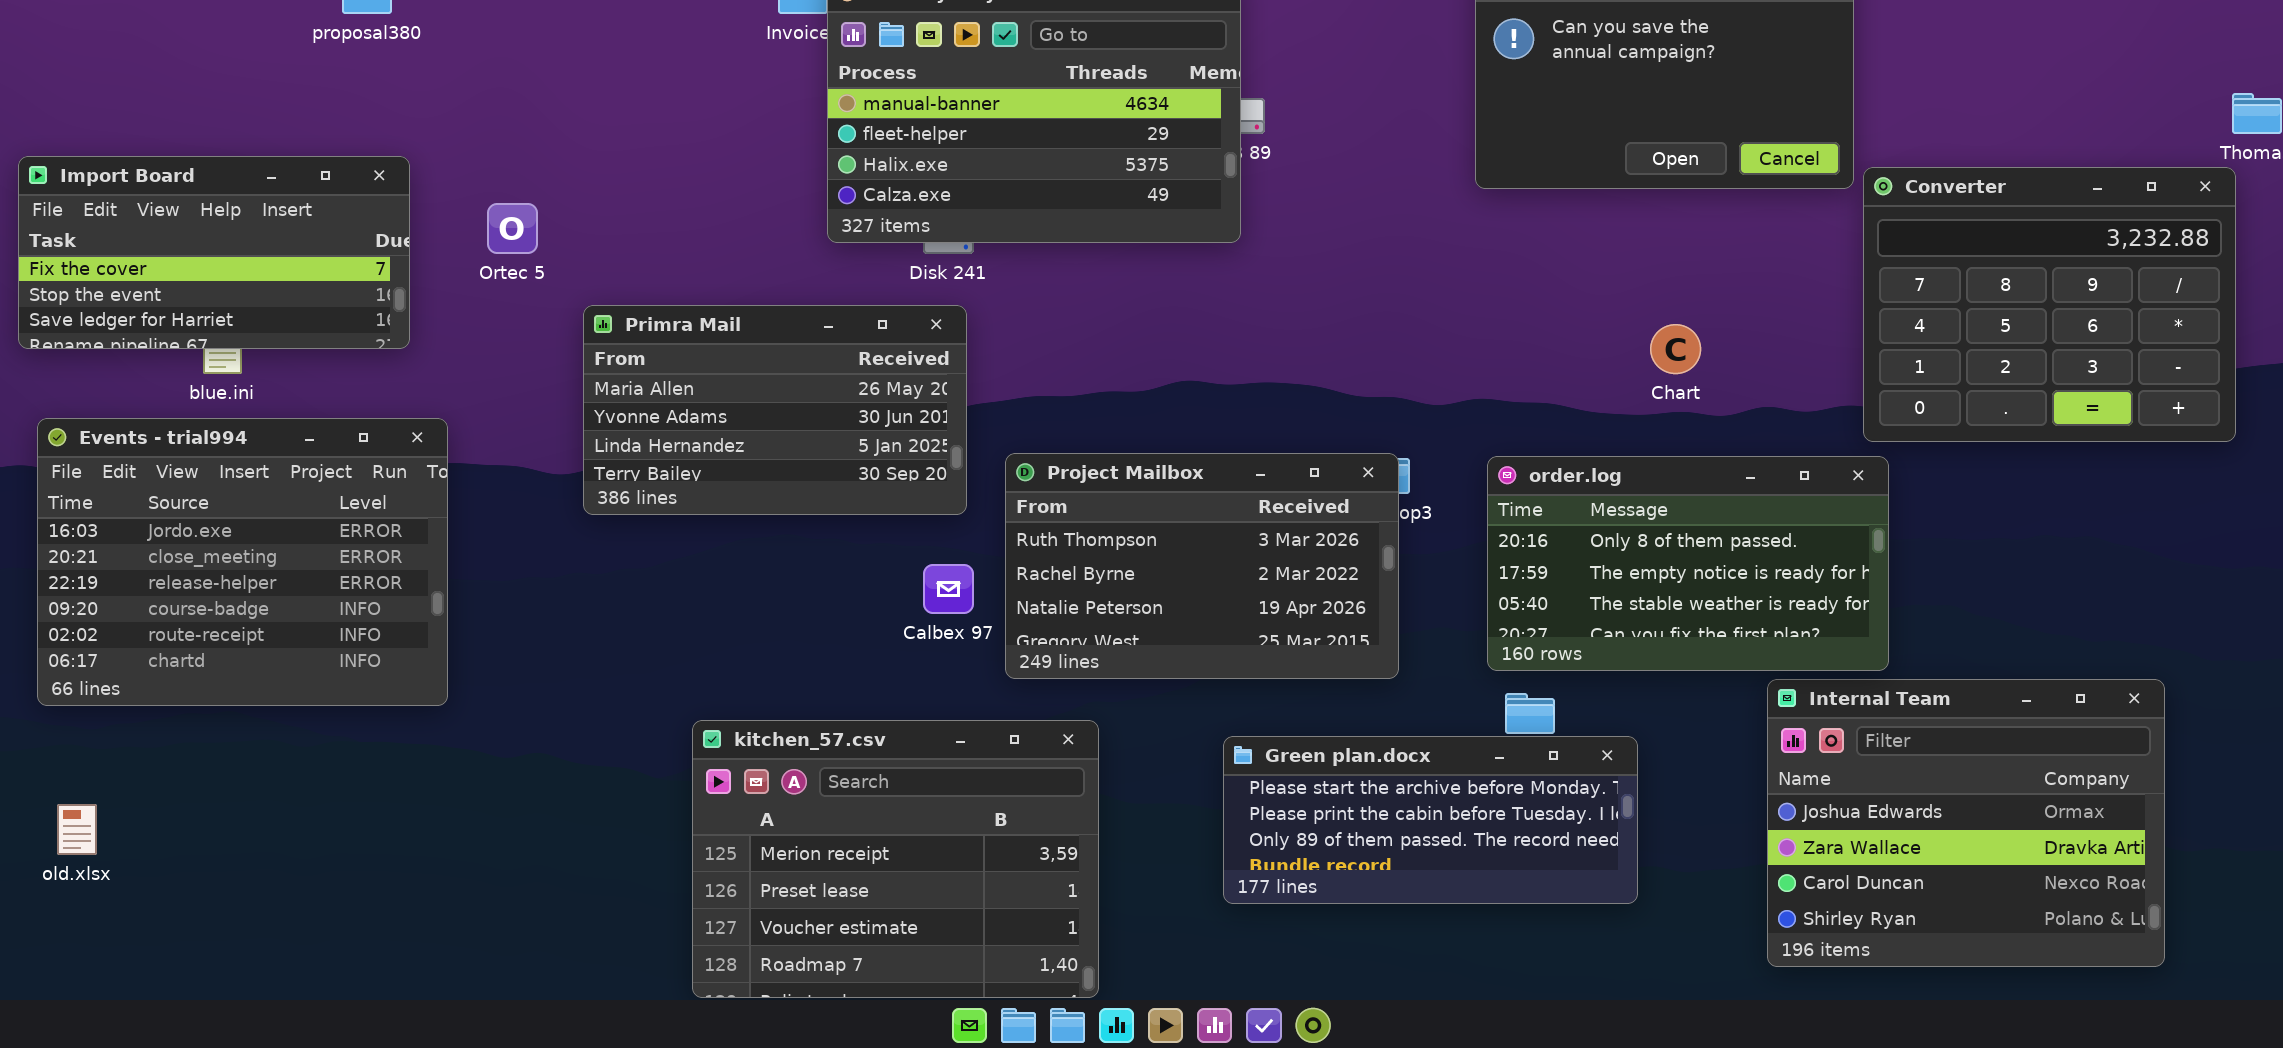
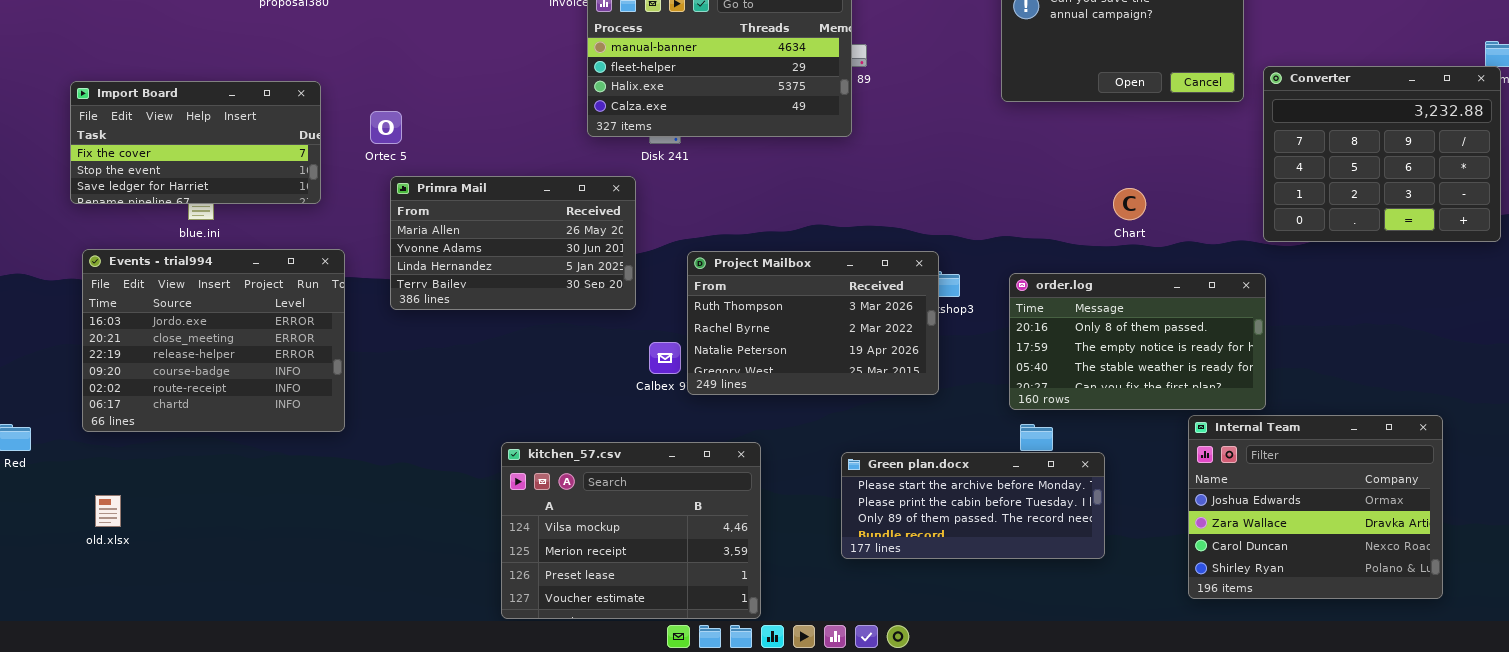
Converter: [1863,167,2236,442] -> [1263,66,1501,242], moved
Primra Mail: [583,305,967,515] -> [390,176,636,310], moved
Project Mailbox: [1005,453,1399,679] -> [687,251,939,395], moved
kitchen_57.csv: [692,720,1099,998] -> [501,442,761,619], scrolled up 1 row

